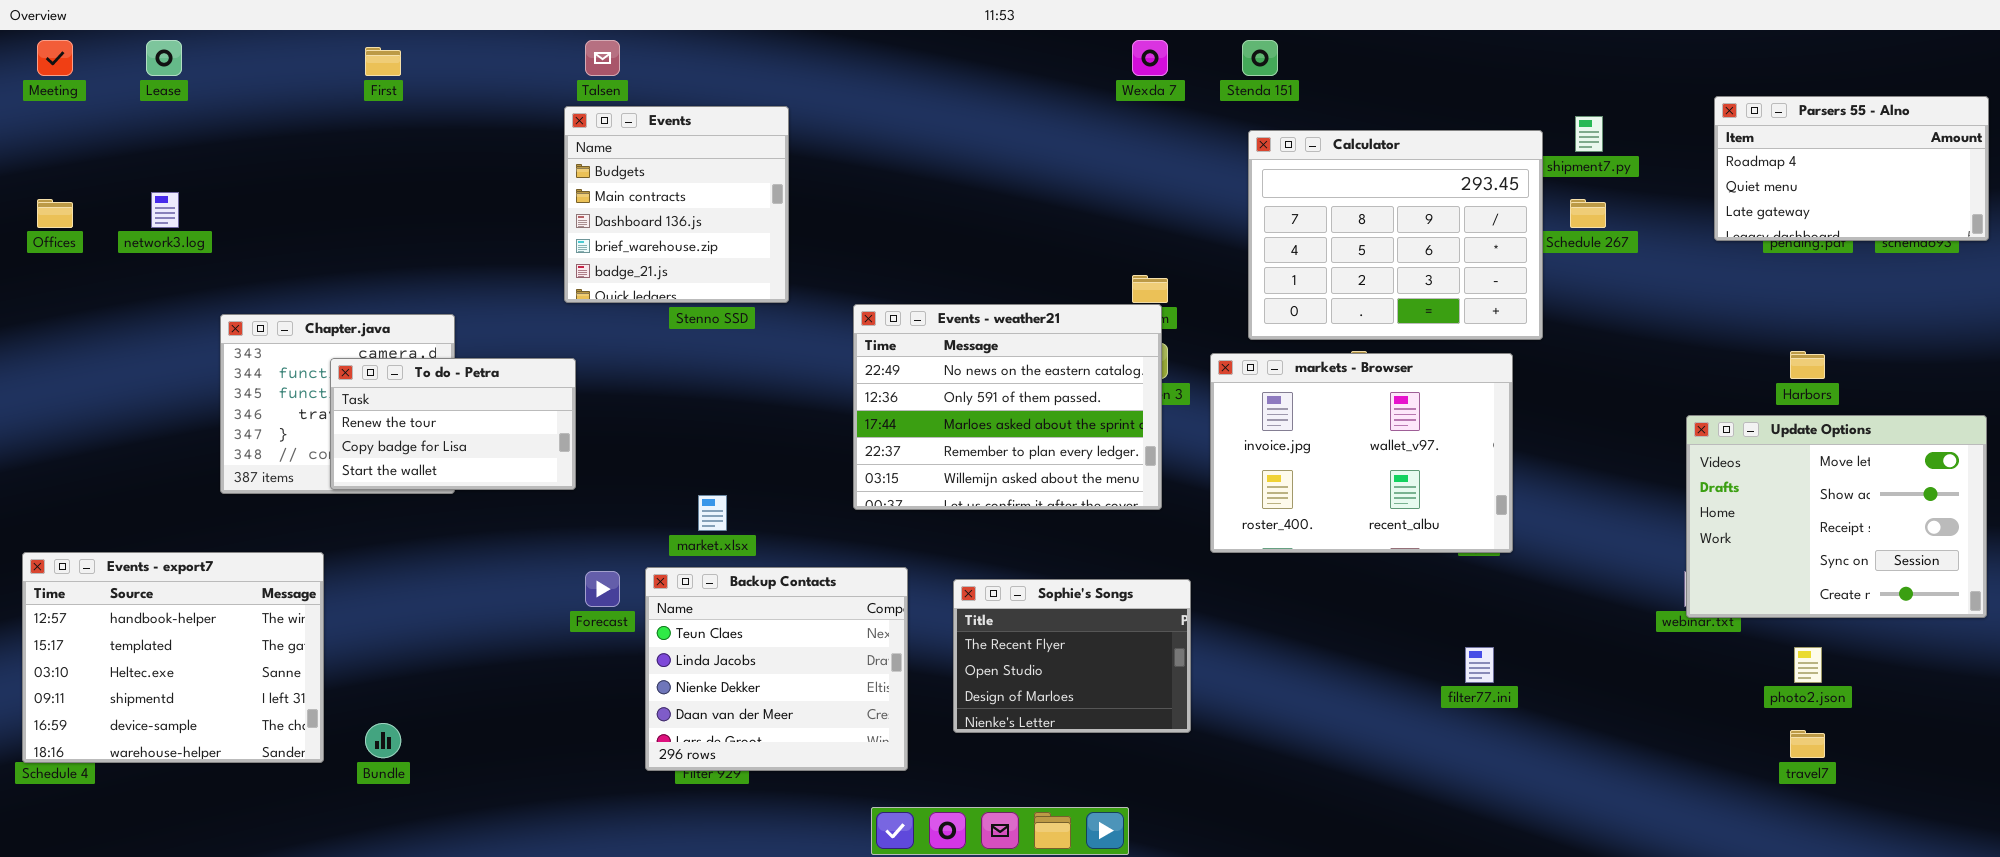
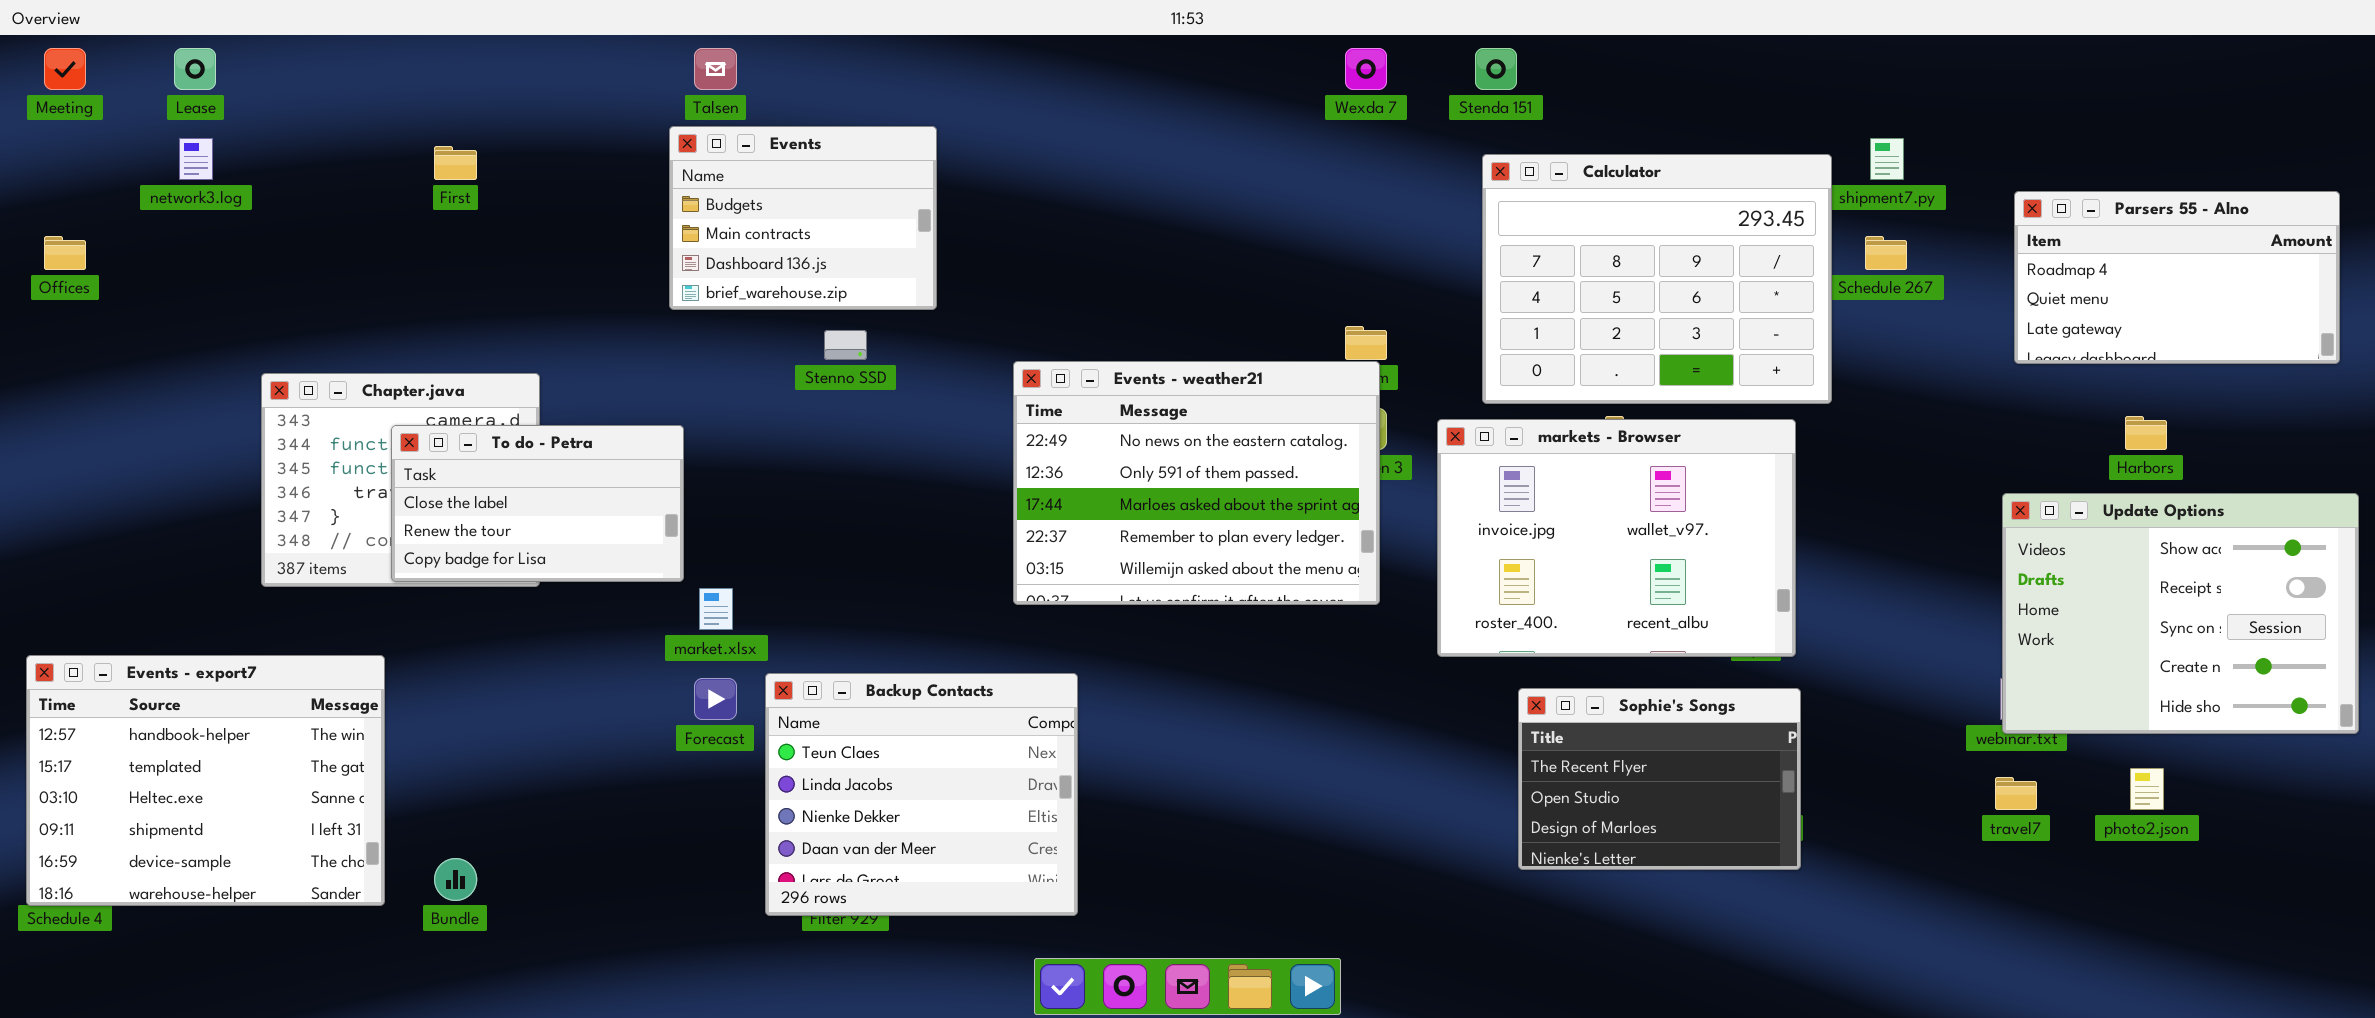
First: [365,47,401,76] -> [434,146,477,180], moved
Parsers 55 - Alno: [1714,96,1989,241] -> [2014,191,2340,364], moved
Events: [564,106,789,303] -> [669,126,937,310], resized
network3.log: [151,192,179,228] -> [179,138,213,180], moved
To do - Petra: [330,358,576,490] -> [391,425,684,582], scrolled up 1 row
Update Options: [1686,415,1987,618] -> [2002,493,2359,734], scrolled down 1 row
market.xlsx: [698,495,727,531] -> [699,588,733,630], moved
Sophie's Songs: [953,579,1191,733] -> [1518,688,1801,870], moved
travel7: [1790,730,1825,758] -> [1995,777,2037,810], moved

